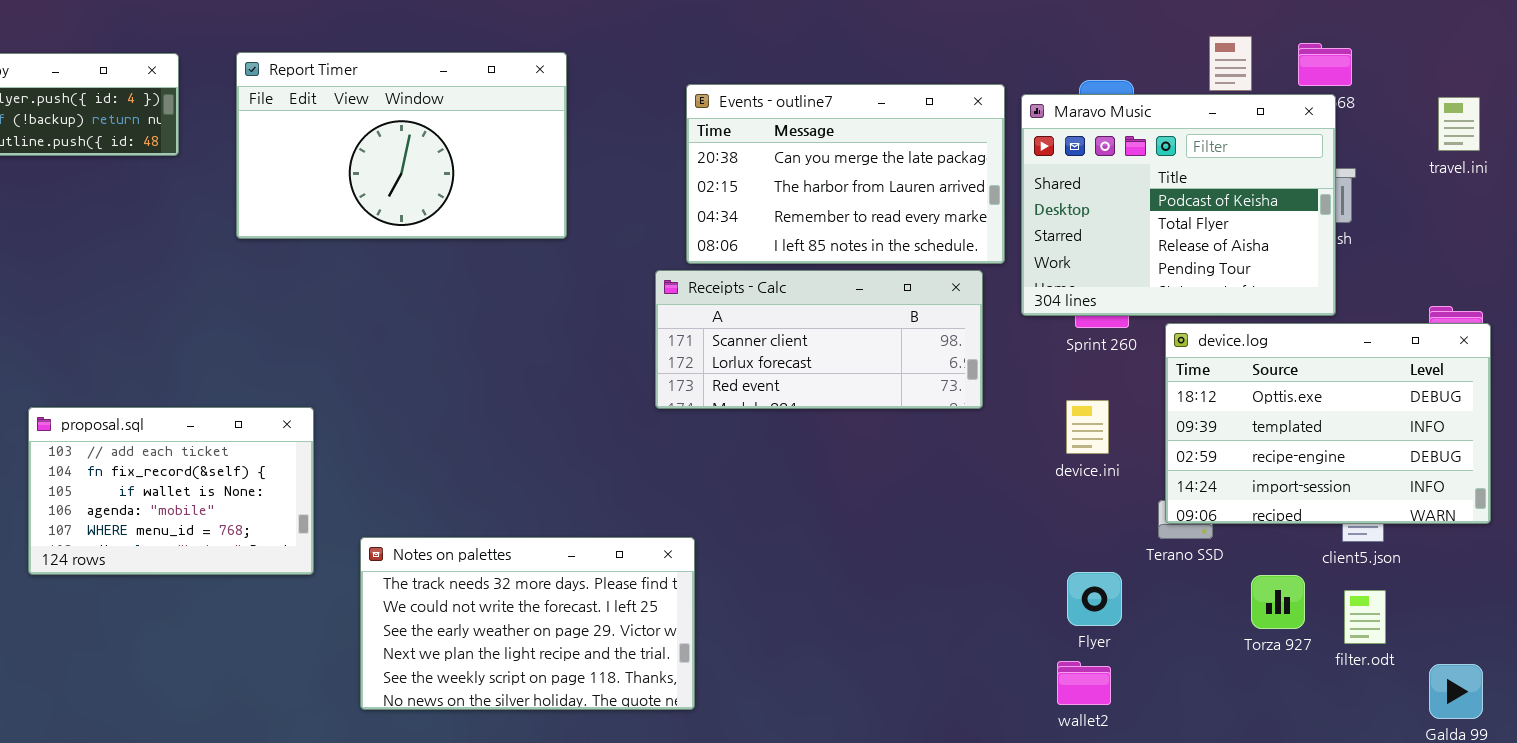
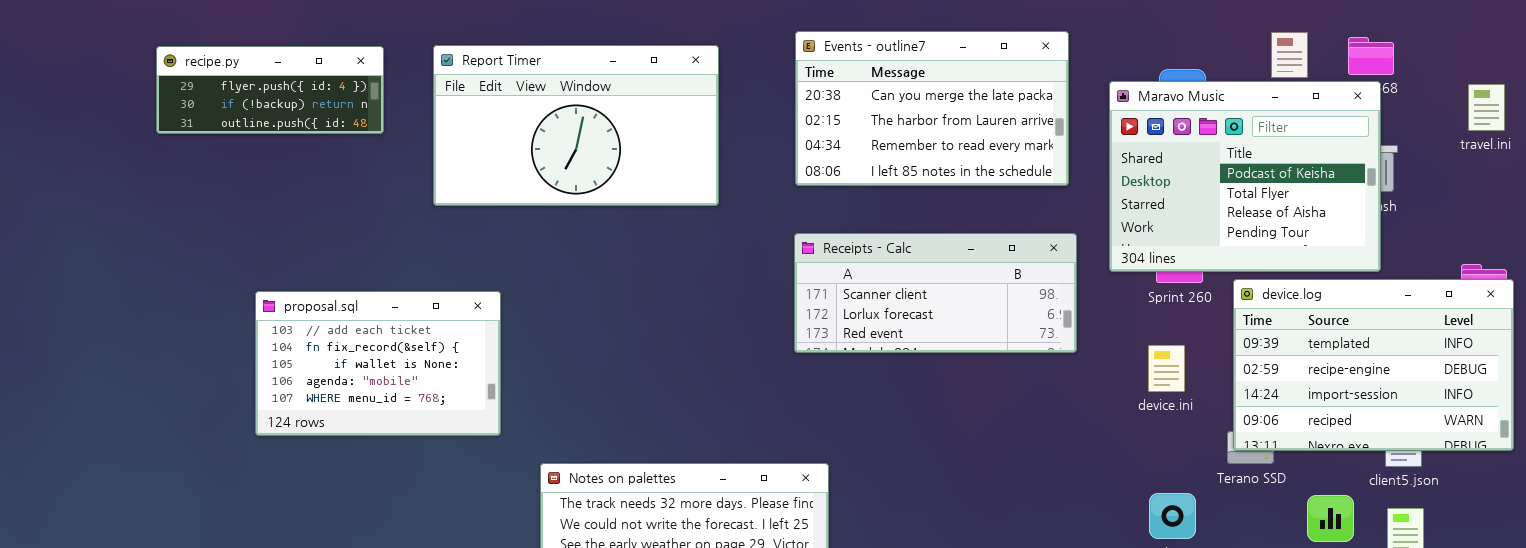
Events - outline7: [686,84,1005,264] -> [795,31,1069,186], moved
device.log: [1165,323,1491,524] -> [1233,279,1514,451], scrolled down 1 row
proposal.sql: [28,407,314,575] -> [255,291,501,436], moved

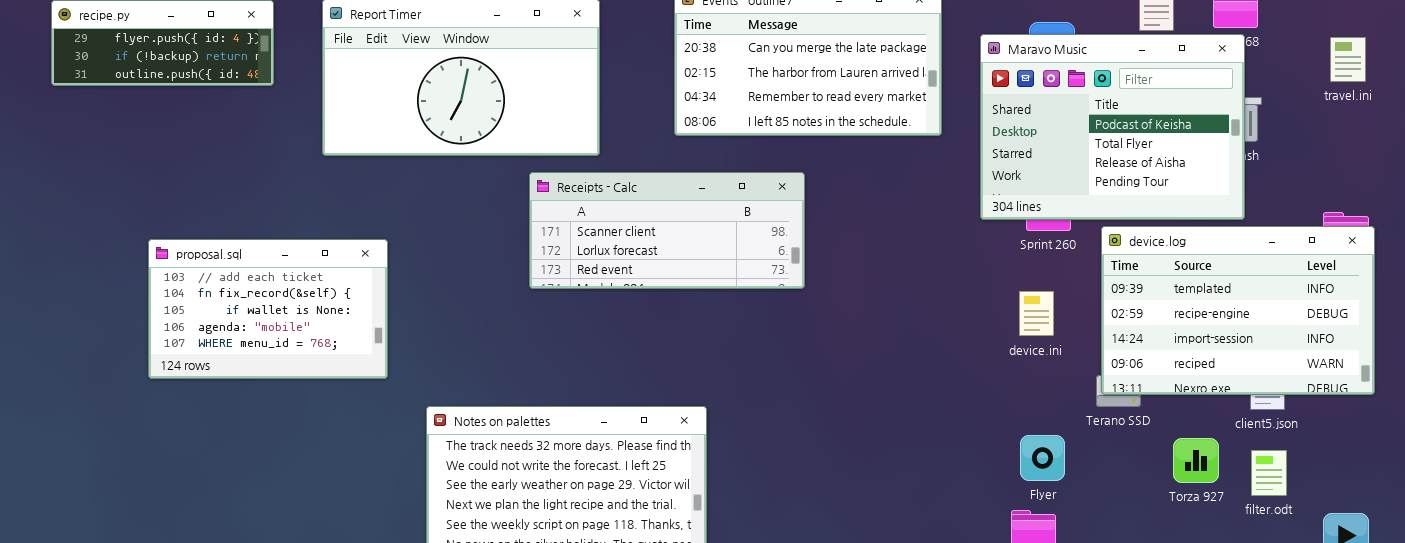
Receipts - Calc: [794,233,1077,353] -> [529,172,805,289], moved

